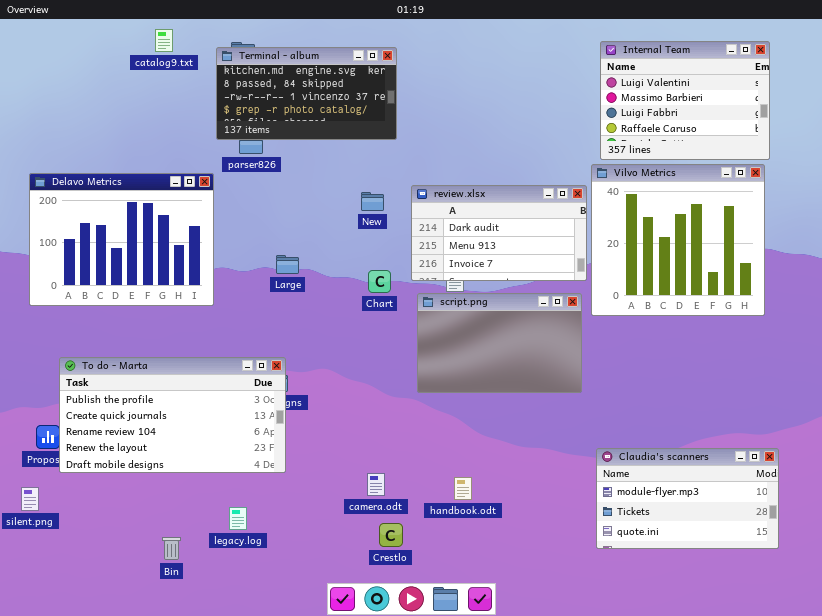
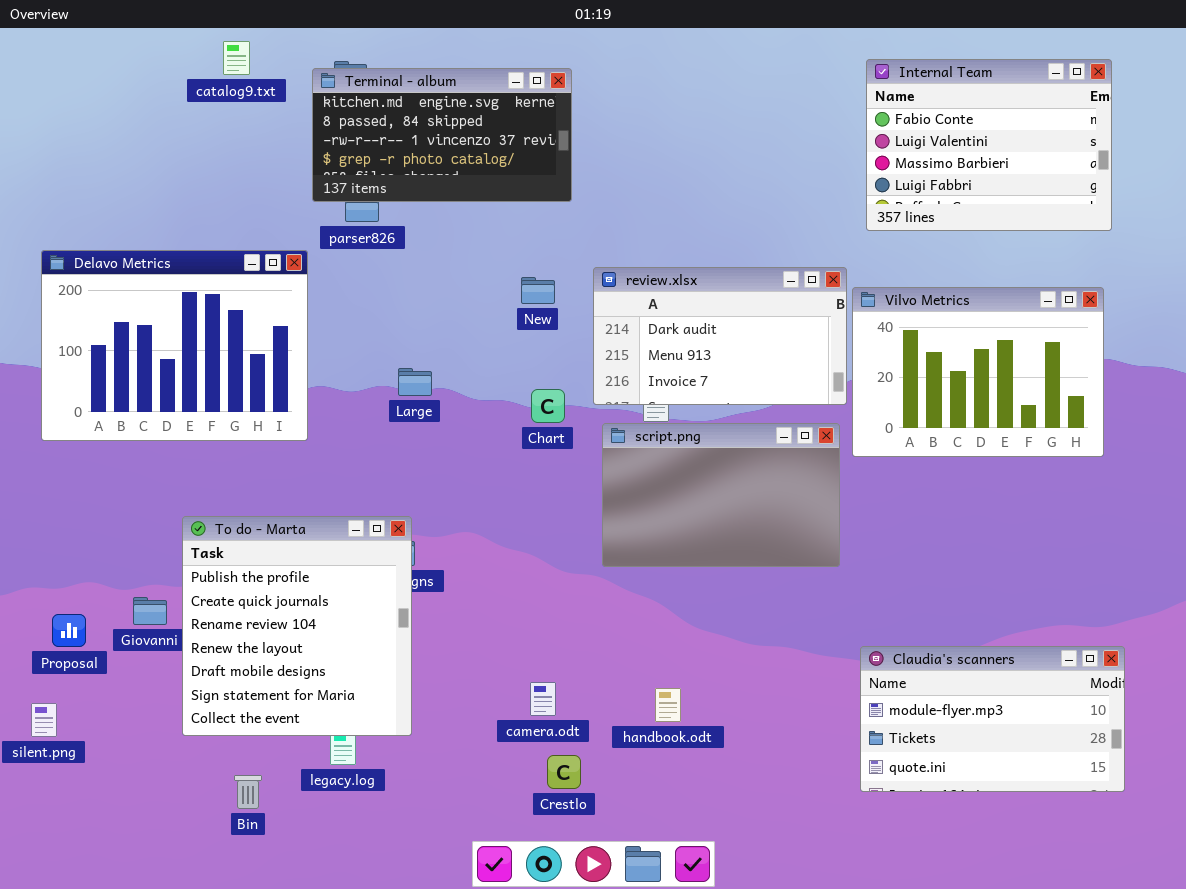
Internal Team: [600,41,770,160] -> [866,59,1112,231], scrolled up 1 row
Vilvo Metrics: [591,164,765,316] -> [852,287,1104,457], resized
To do - Marta: [59,357,286,473] -> [182,516,412,736], resized

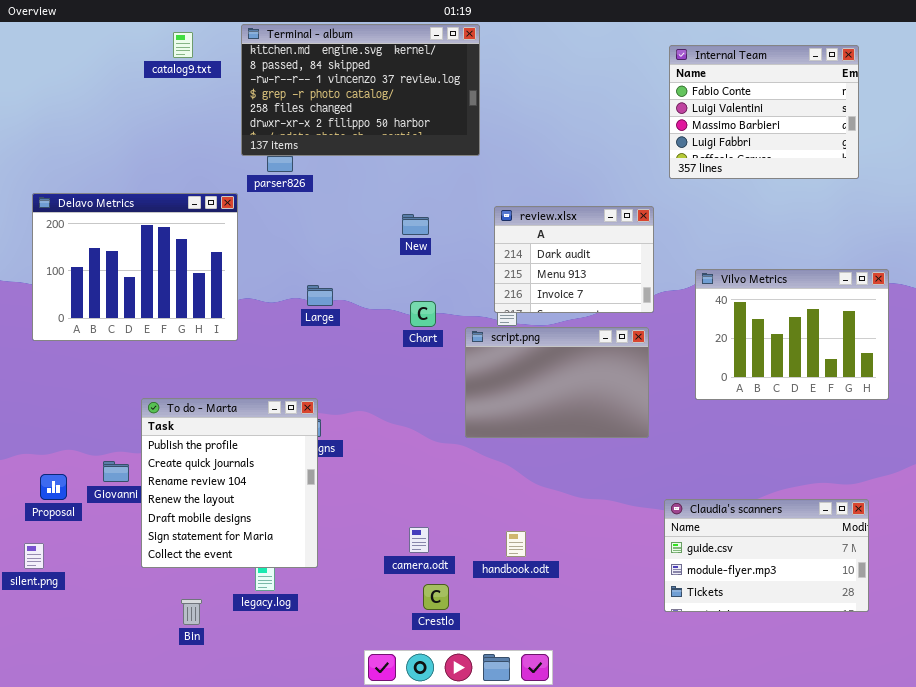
Terminal - album: [312,68,572,202] -> [241,24,480,156], resized
review.xlsx: [593,267,847,405] -> [494,206,654,313], resized
Vilvo Metrics: [852,287,1104,457] -> [695,269,889,400], moved
Claudia's scanners: [860,646,1125,792] -> [664,499,869,612], scrolled up 1 row

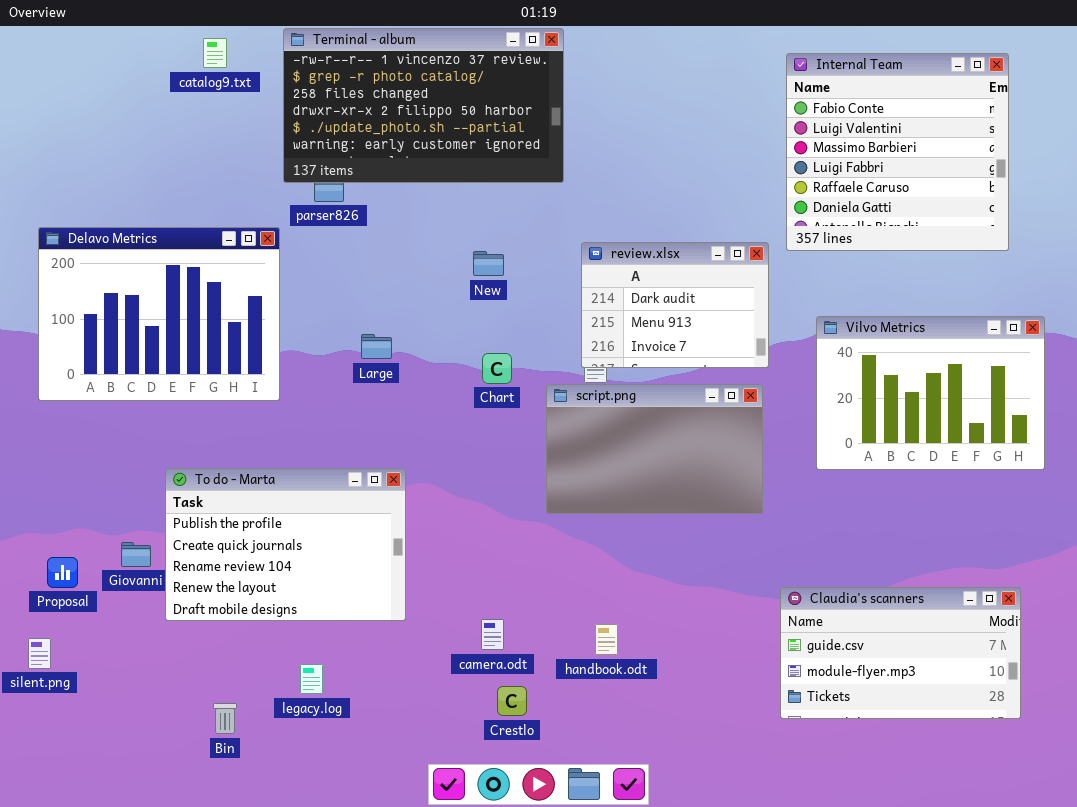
Terminal - album: [241,24,480,156] -> [283,28,564,183], scrolled down 2 rows
Internal Team: [669,45,859,179] -> [786,53,1009,251], resized
To do - Marta: [141,398,318,568] -> [165,468,406,621], resized

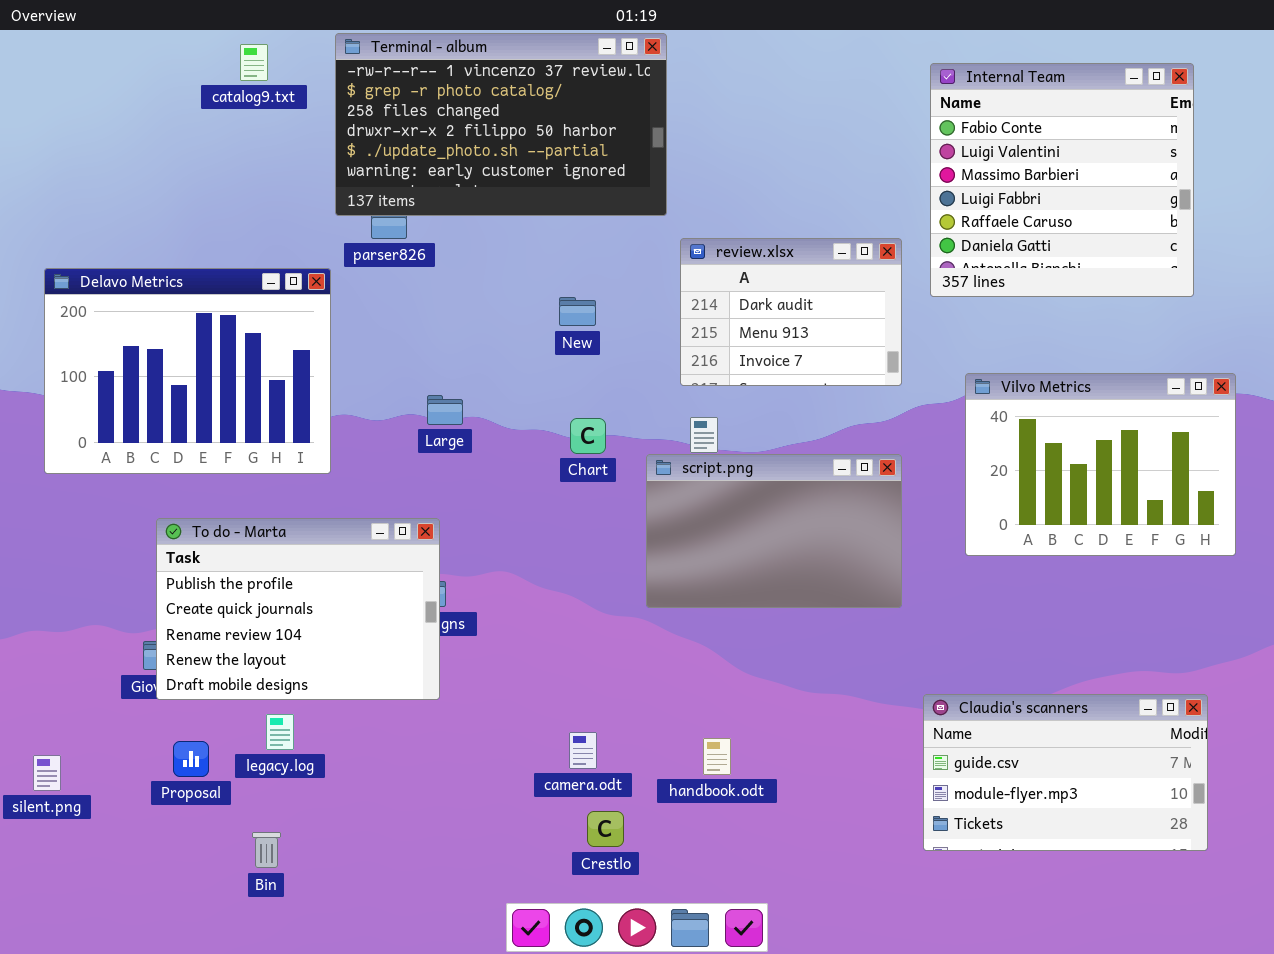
review.xlsx: [581,242,769,368] -> [680,238,902,386], moved
To do - Marta: [165,468,406,621] -> [156,518,440,700], moved
Proposal: [47,557,78,588] -> [173,741,209,777], moved
legacy.log: [300,664,323,694] -> [266,714,294,750], moved

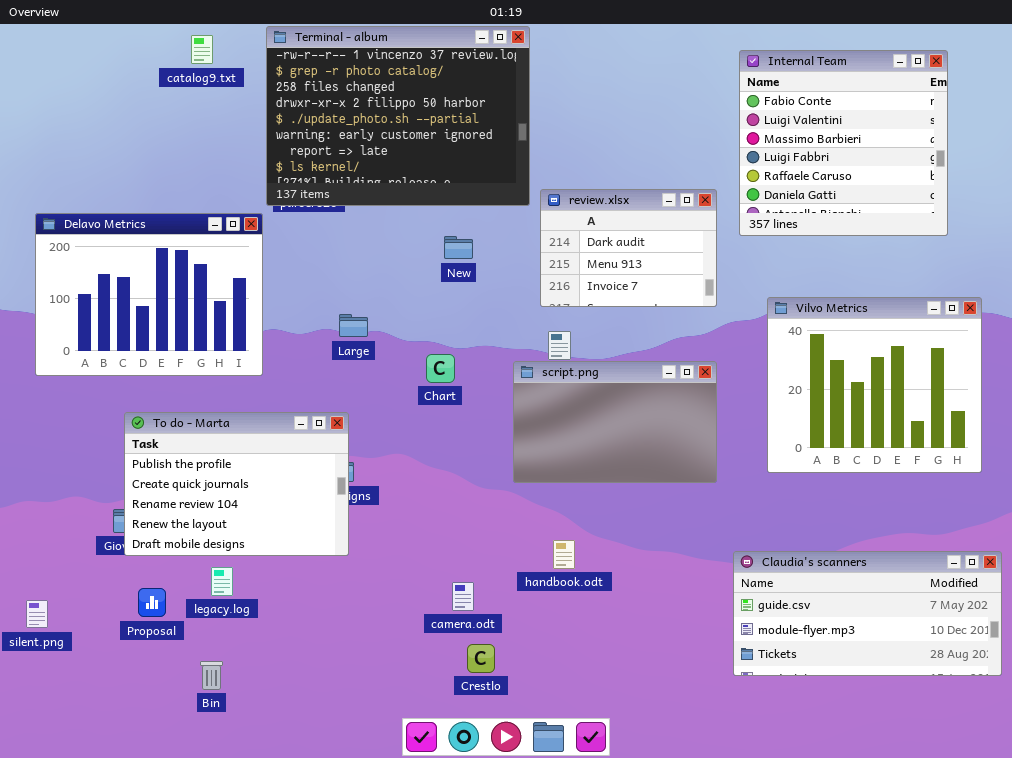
Terminal - album: [335,33,667,216] -> [266,26,530,206], resized
Vilvo Metrics: [965,373,1236,556] -> [767,297,982,473], resized
Chart: [570,418,606,454] -> [426,354,455,383], moved
Claudia's scanners: [923,694,1208,851] -> [733,551,1002,676], resized
handbook.odt: [703,738,731,775] -> [553,540,575,569], moved

